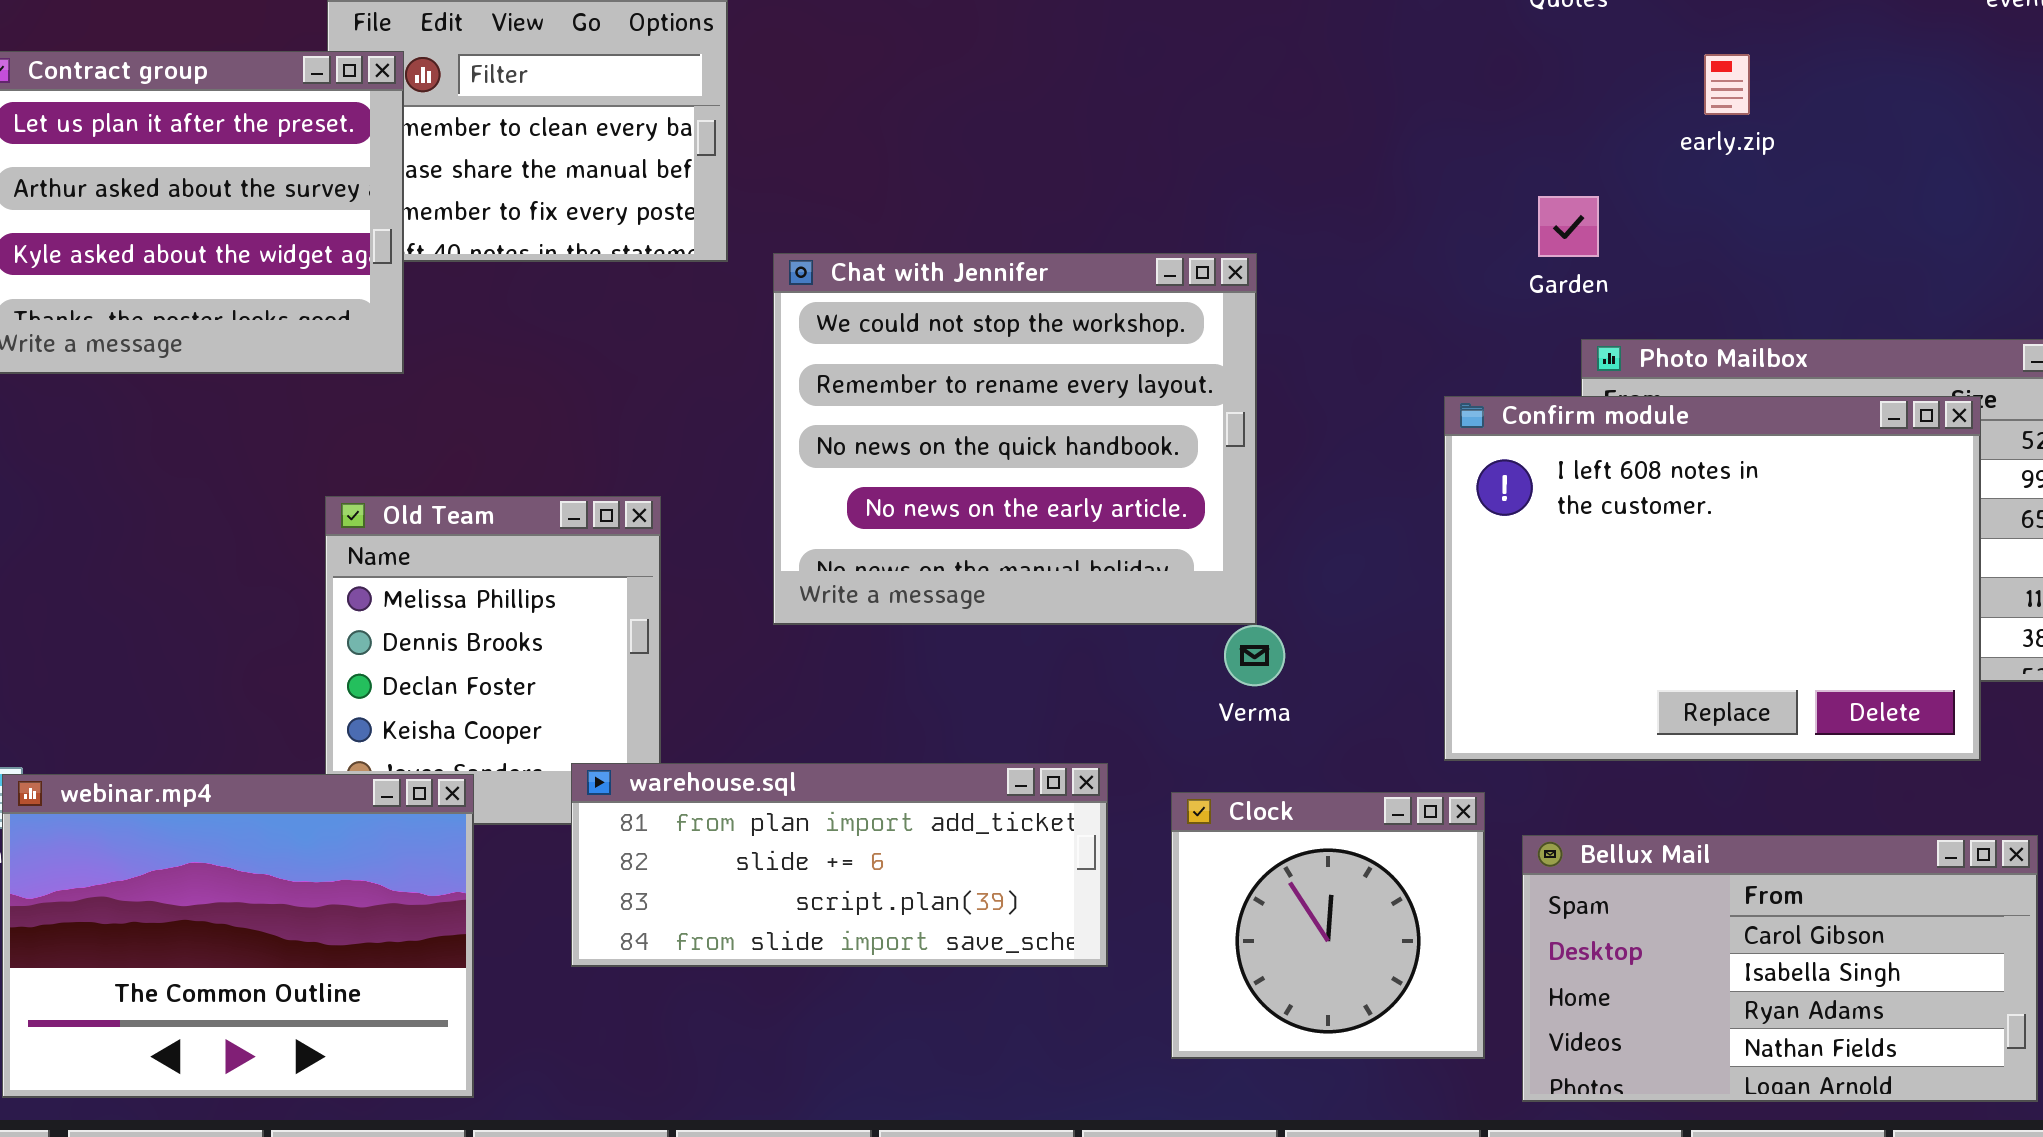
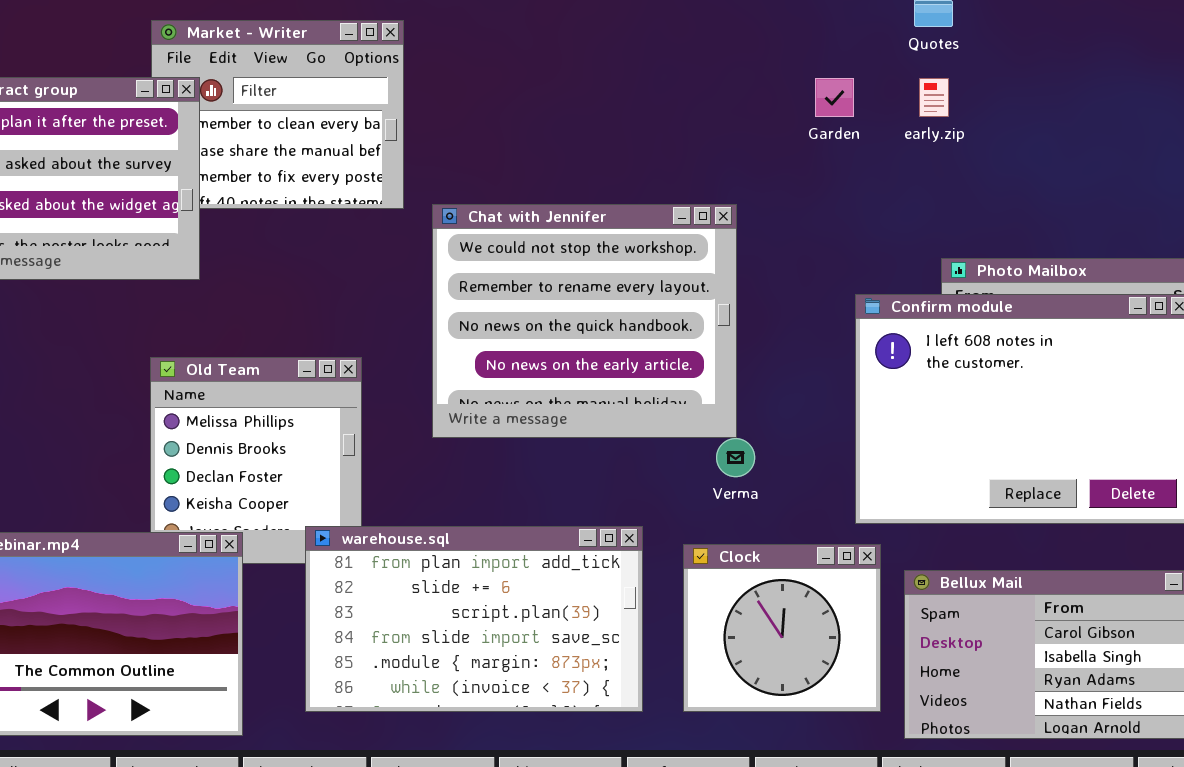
early.zip: [1704,54,1750,115] -> [919,78,949,117], moved
Garden: [1538,196,1599,257] -> [815,78,854,117], moved
warehouse.sql: [571,763,1108,967] -> [305,526,643,712], resized

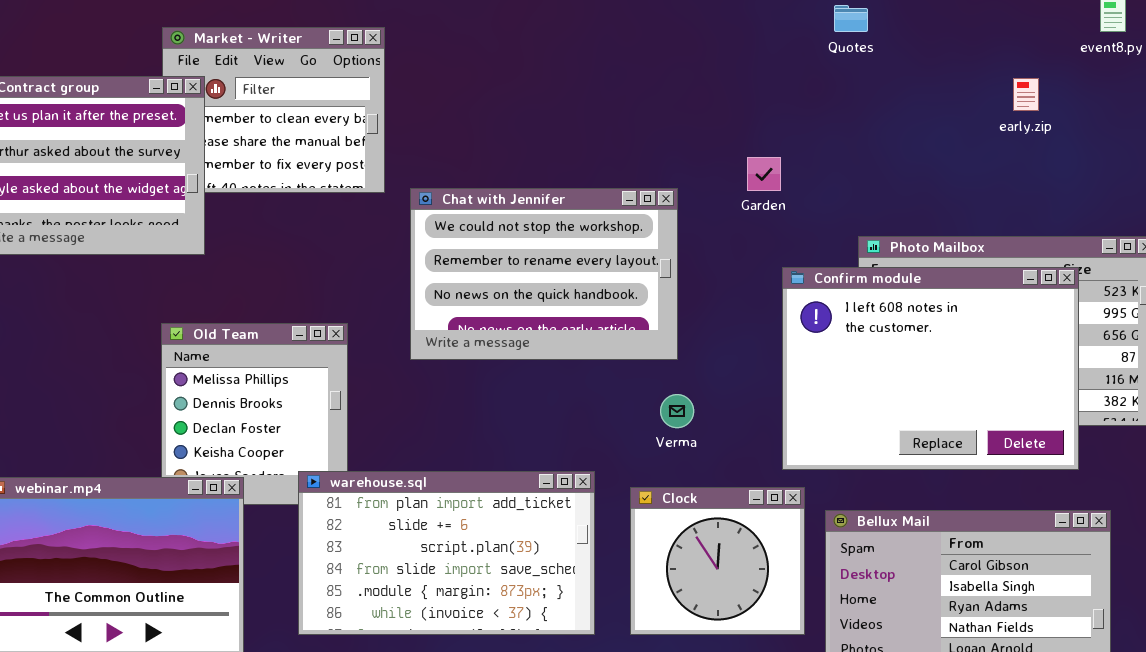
Garden: [815,78,854,117] -> [747,157,781,191], moved
early.zip: [919,78,949,117] -> [1013,78,1039,111], moved
Chat with Jennifer: [432,204,737,438] -> [410,188,678,360], resized

